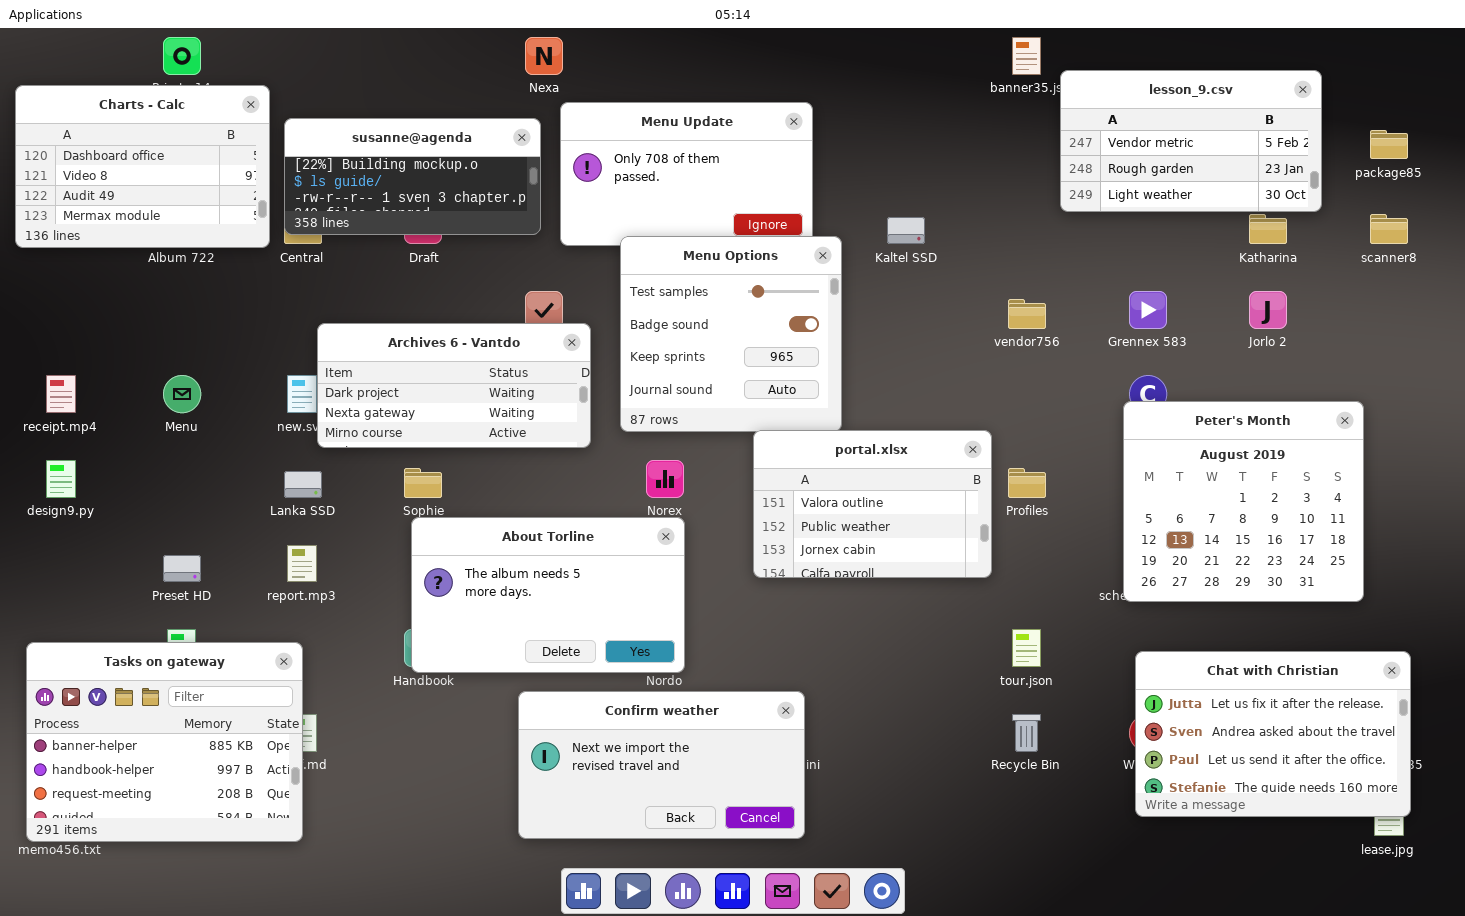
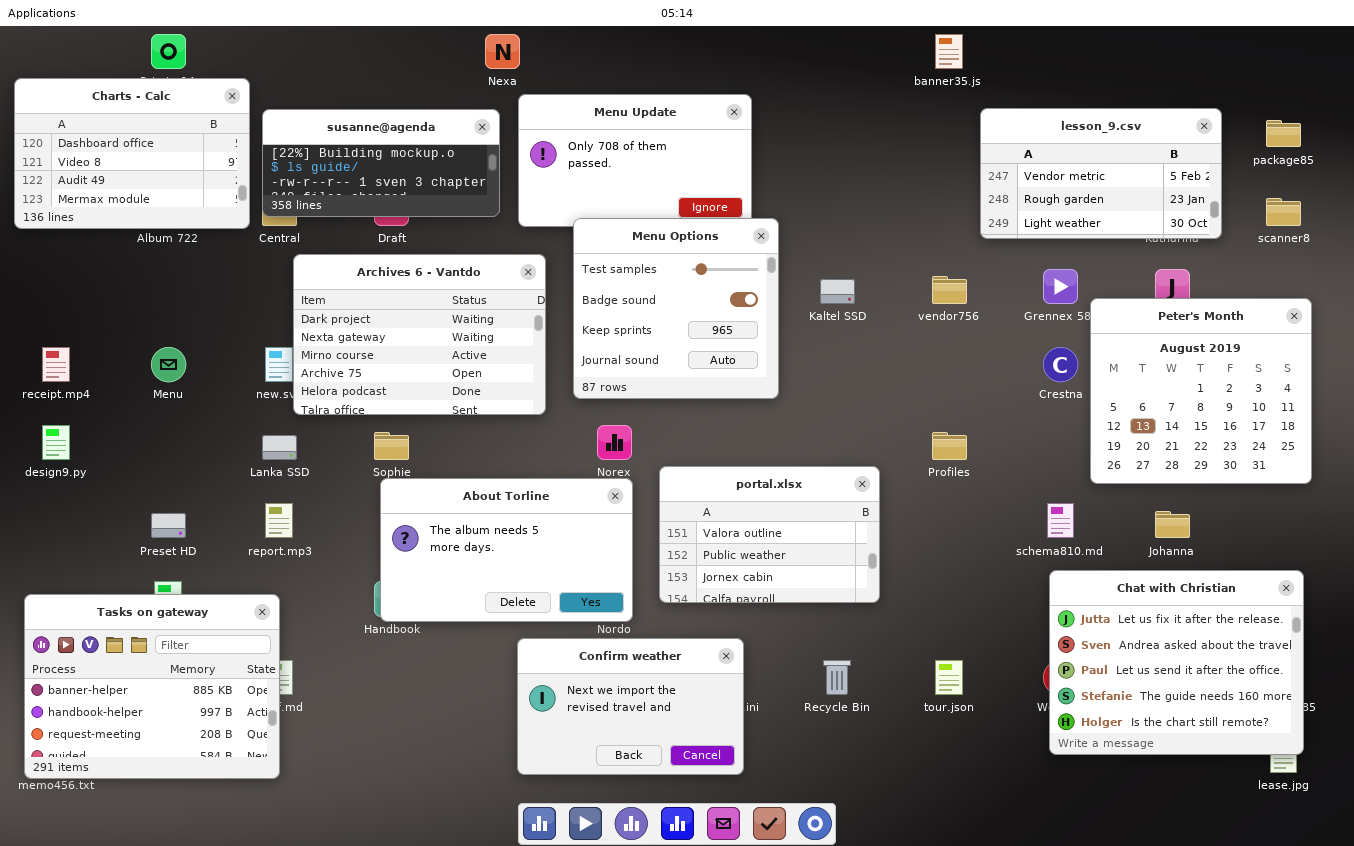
lesson_9.csv: [1060,70,1322,212] -> [980,108,1222,239], moved
Kaltel SSD: [887,217,925,244] -> [820,279,855,304], moved
Archives 6 - Vantdo: [317,323,591,448] -> [293,254,546,415], resized
Peter's Month: [1123,401,1364,602] -> [1090,298,1312,484], moved
portal.xlsx: [753,430,992,578] -> [659,466,880,603], moved
tour.json: [1012,629,1041,667] -> [935,660,963,695], moved
Chat with Christian: [1135,651,1411,817] -> [1049,570,1304,755], resized
Confirm weather: [518,691,805,839] -> [517,638,744,775], resized
Recycle Bin: [1012,714,1041,752] -> [823,660,851,695], moved

